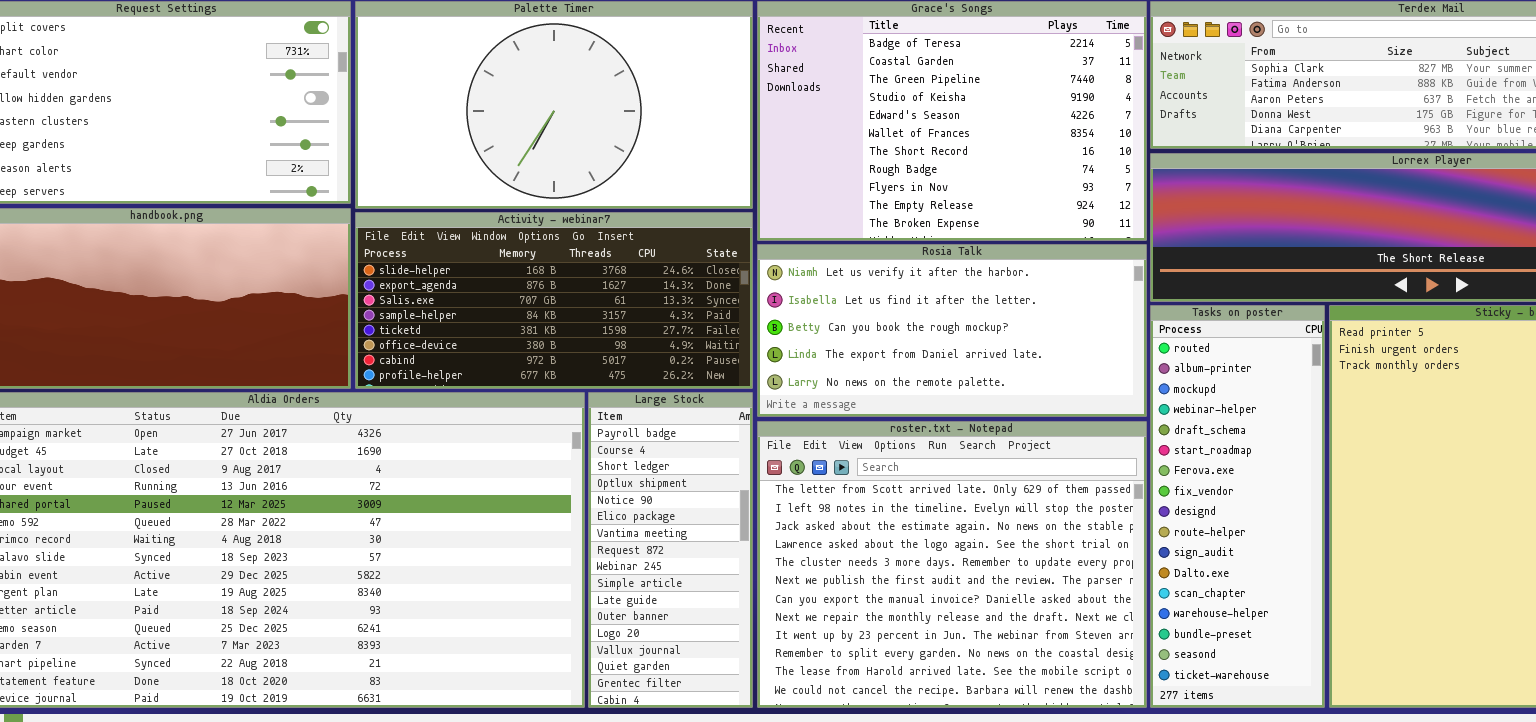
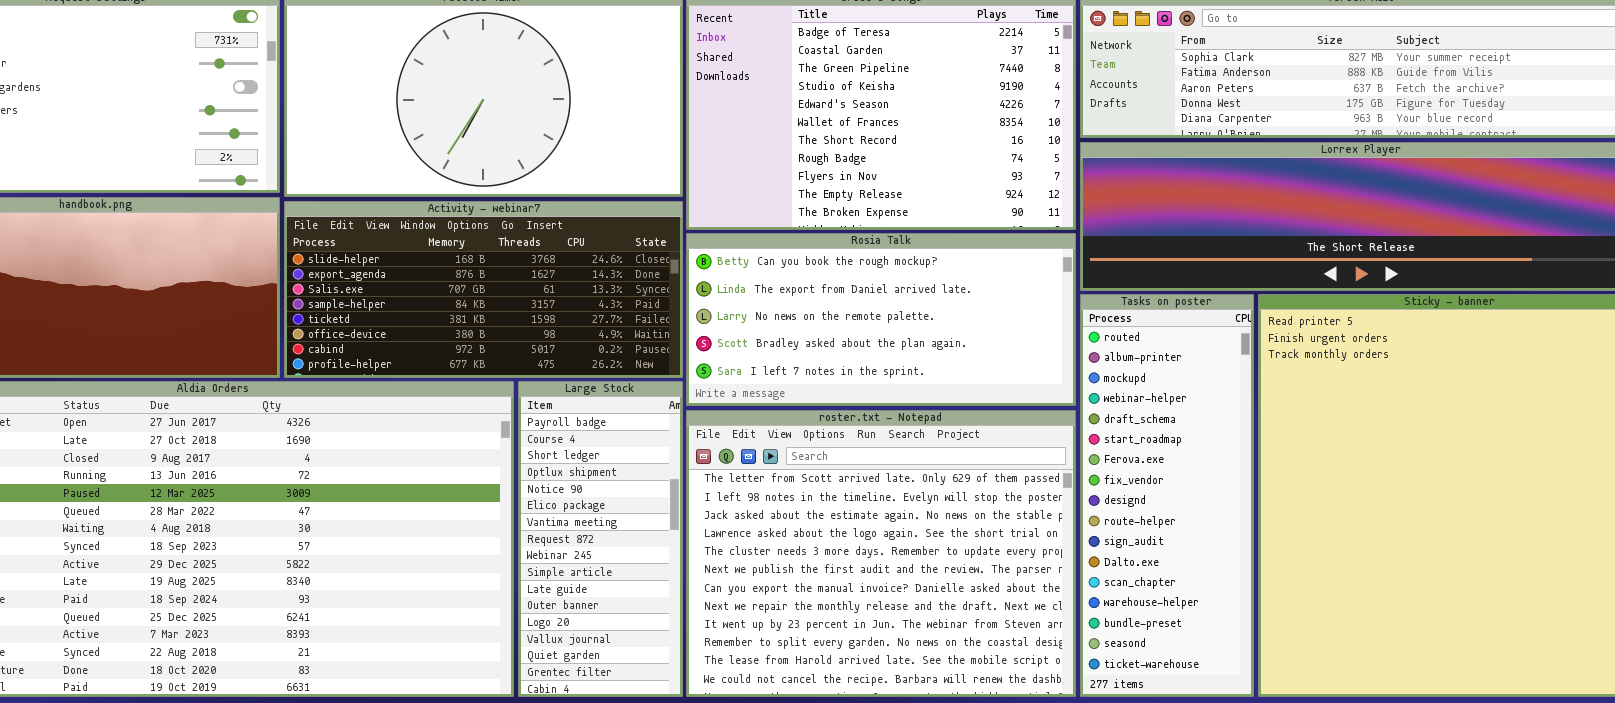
Rosia Talk: [757,244,1147,417] -> [686,233,1076,406], scrolled down 2 rows

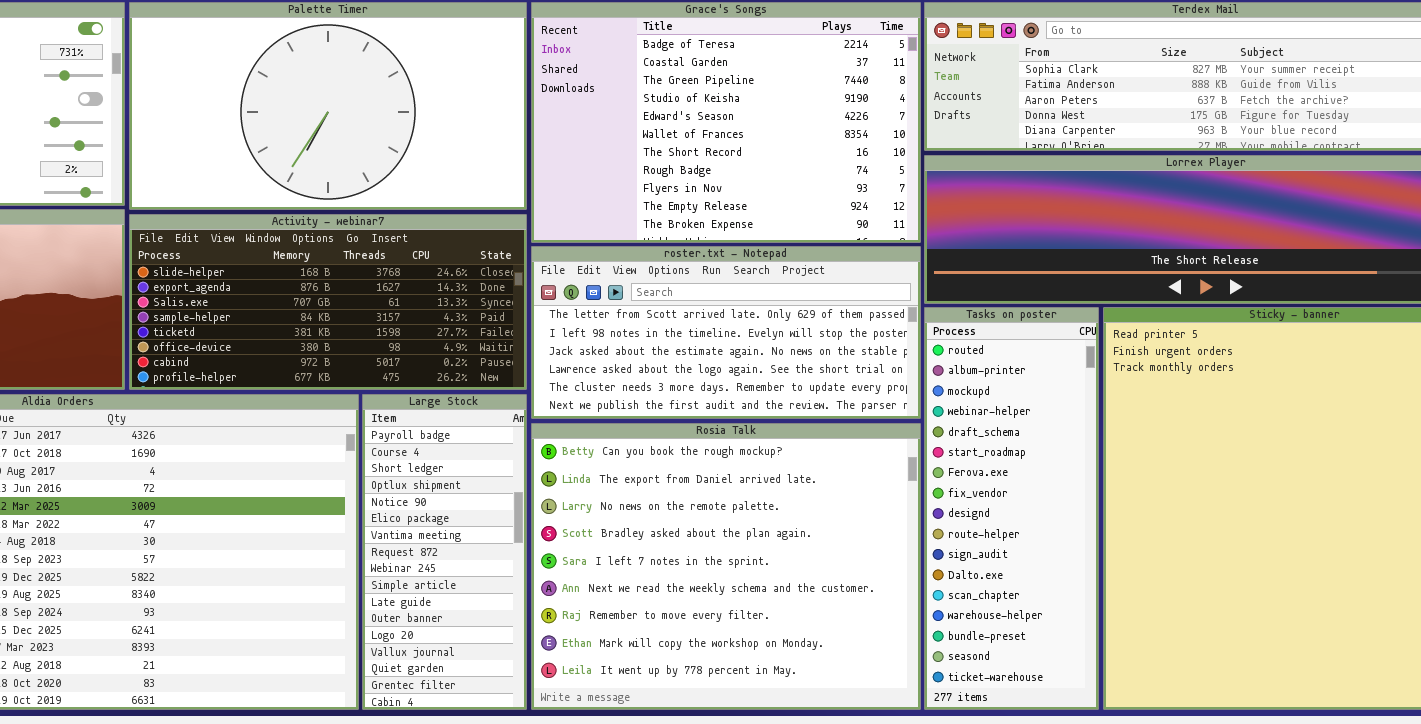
Rosia Talk: [686,233,1076,406] -> [531,423,921,710], moved, resized
roster.txt - Notepad: [686,410,1076,697] -> [531,246,921,419], moved, resized

